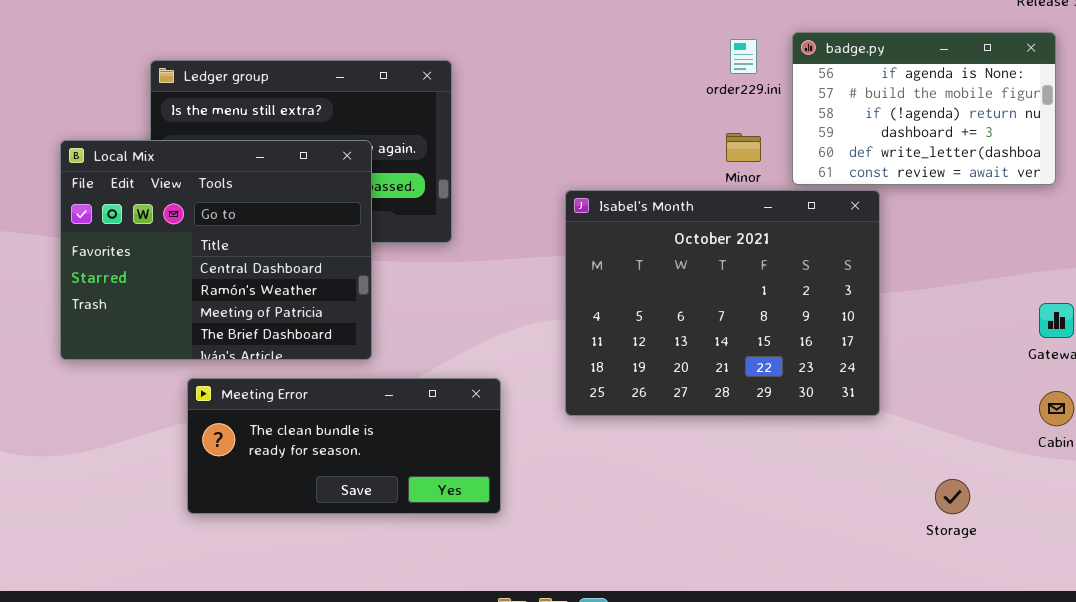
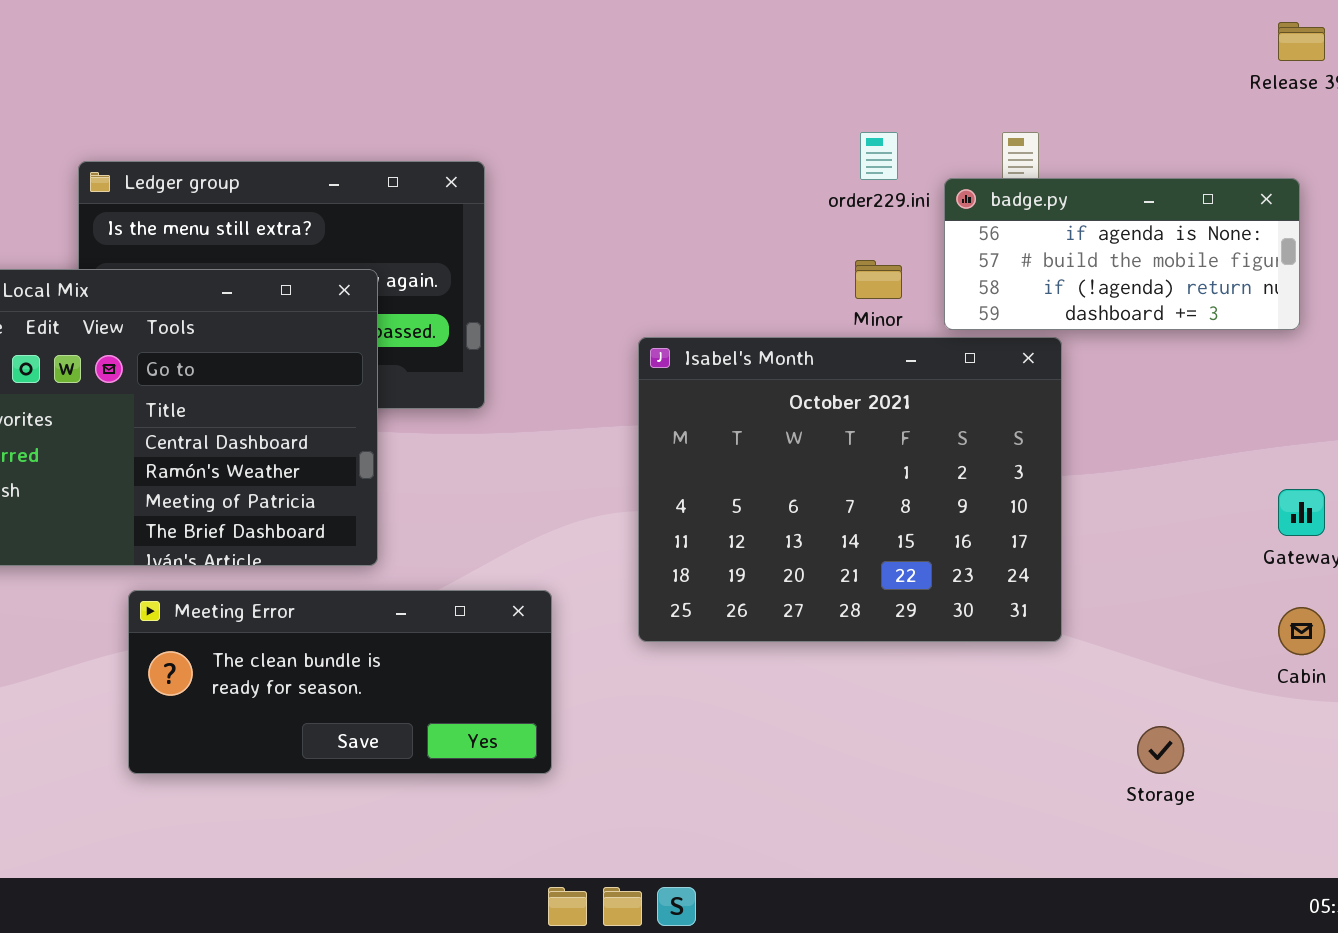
badge.py: [792,32,1056,185] -> [944,178,1300,330], resized

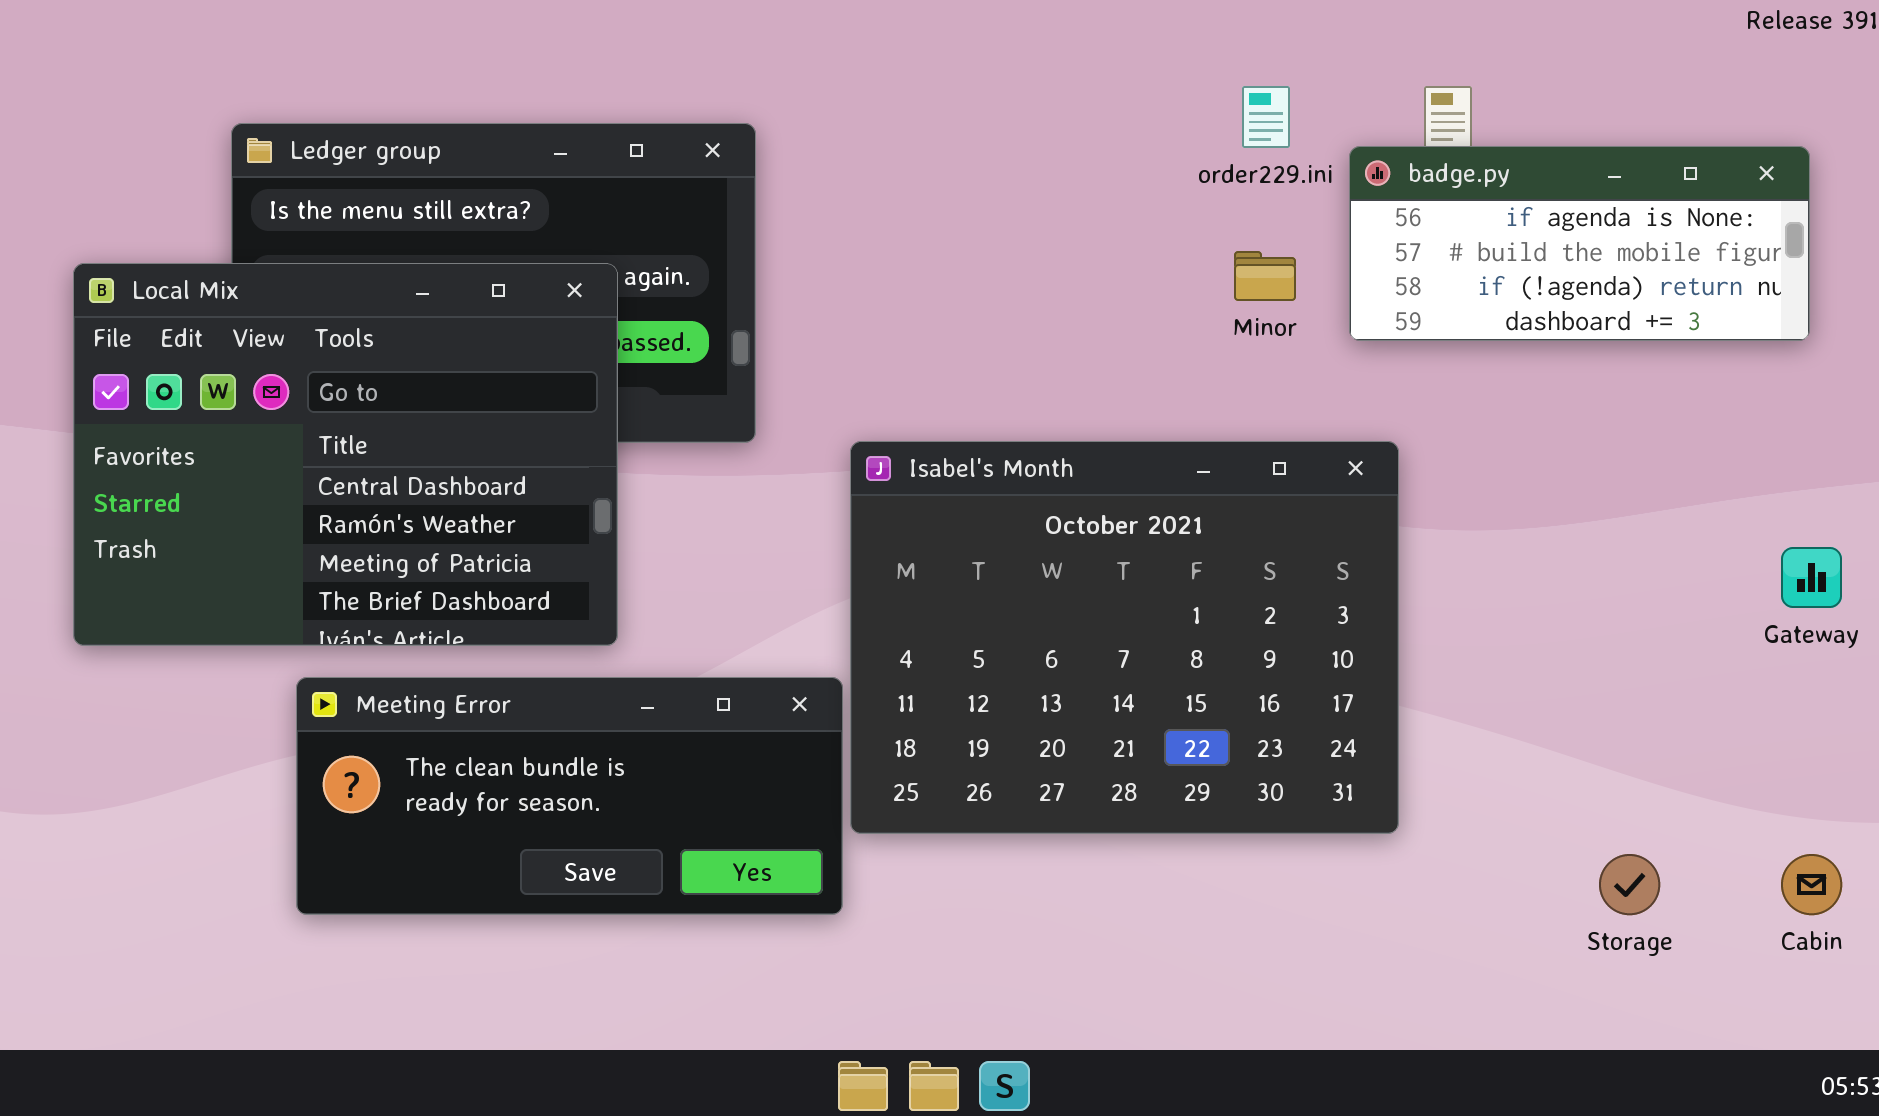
Isabel's Month: [638,337,1062,642] -> [850,441,1399,834], moved
Cabin: [1278,607,1325,655] -> [1781,854,1842,915], moved

